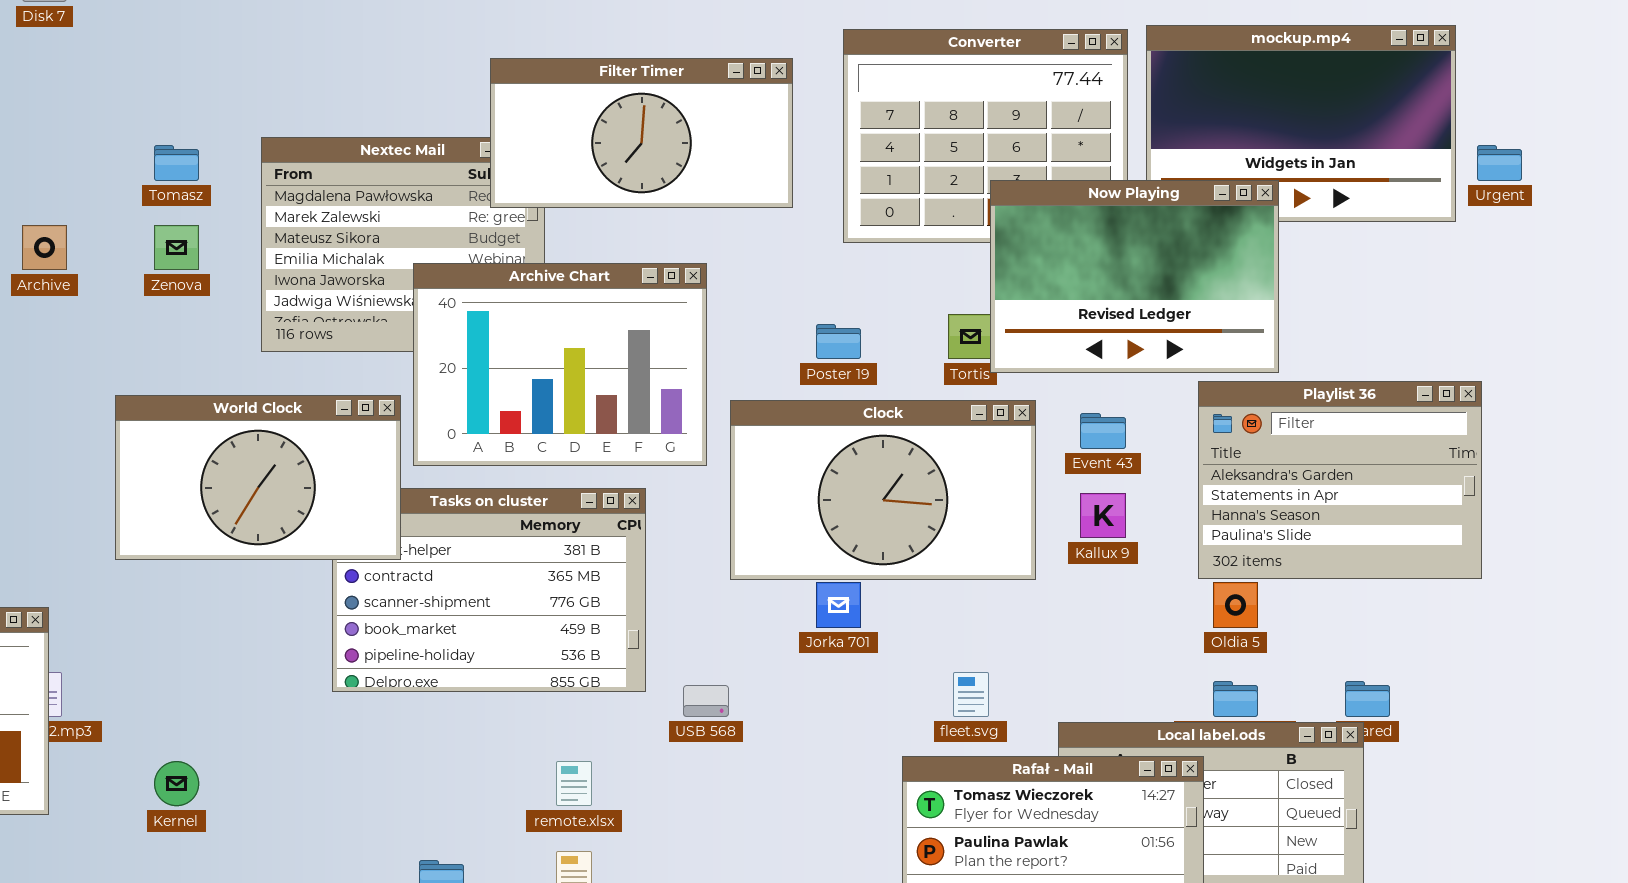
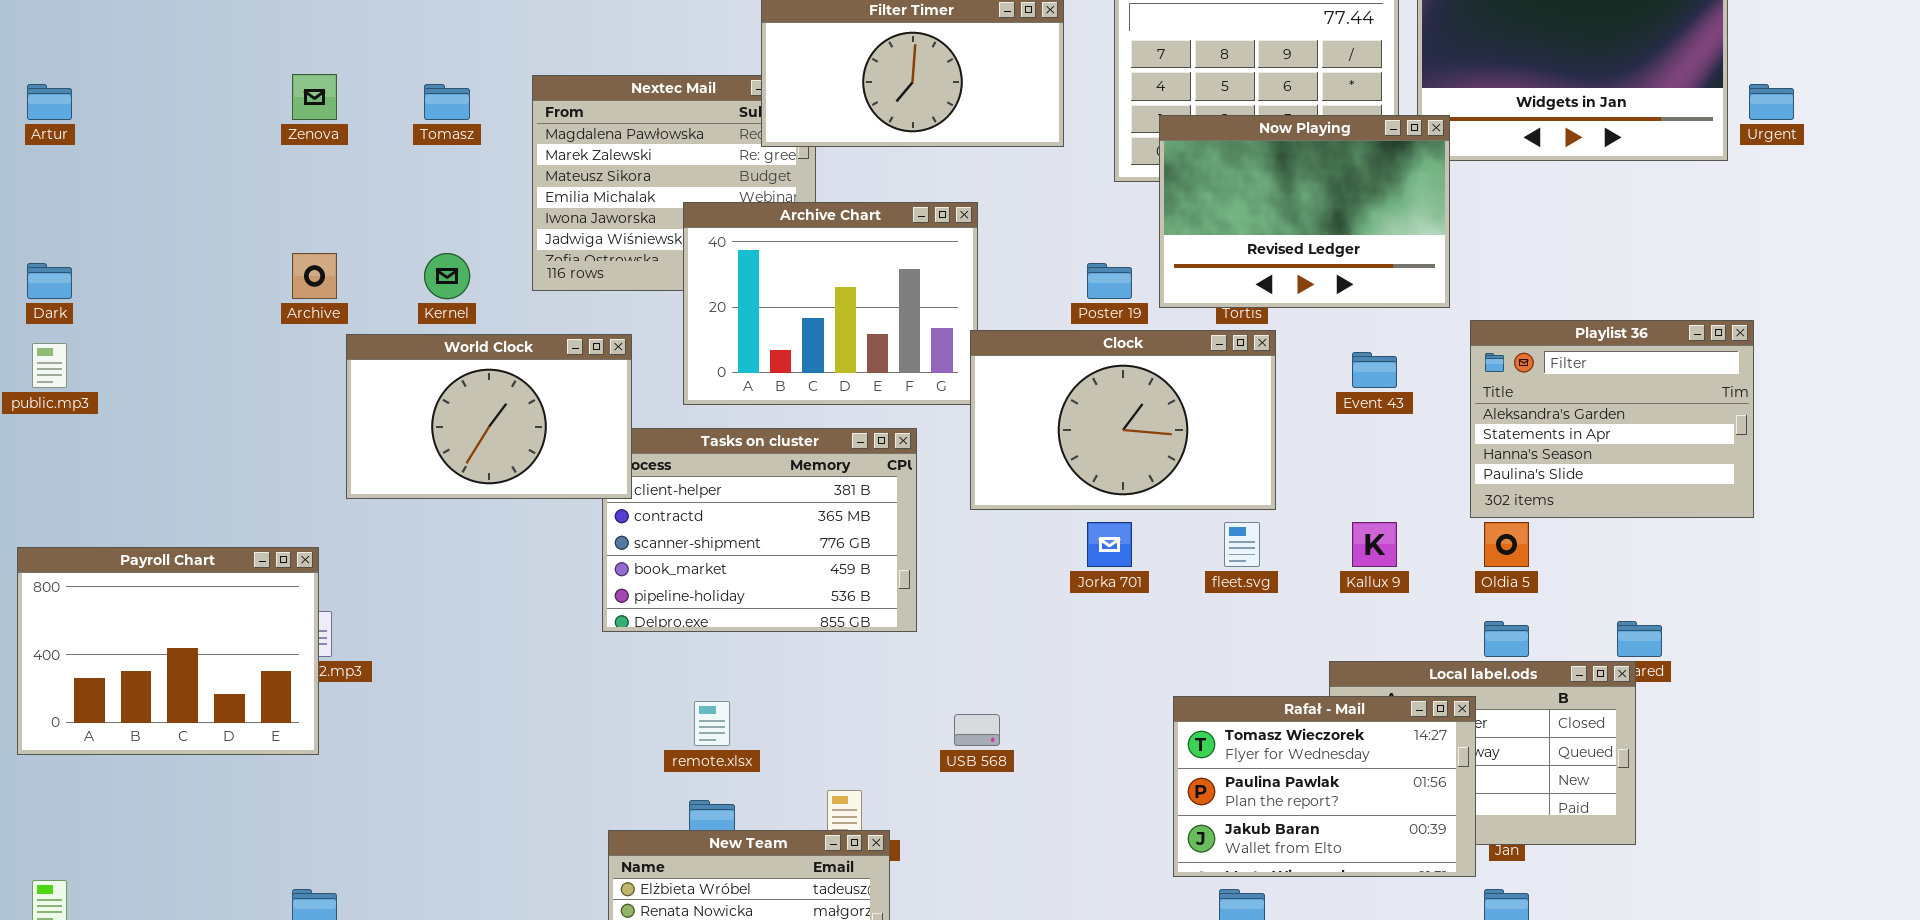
Now Playing: [990,180,1279,373] -> [1159,115,1450,308], moved
Archive: [22,225,67,270] -> [292,253,337,299], moved
Zenova: [154,225,199,270] -> [292,74,337,120], moved
World Clock: [115,395,401,560] -> [346,334,632,499], moved
Clock: [730,400,1036,580] -> [970,330,1276,510], moved
Kallux 9: [1080,493,1126,538] -> [1352,522,1397,567], moved
fleet.svg: [953,672,989,717] -> [1224,522,1260,567], moved
USB 568: [683,685,729,717] -> [954,714,1000,746], moved
Kernel: [154,761,199,806] -> [424,253,470,299], moved
remote.xlsx: [556,761,592,806] -> [694,701,730,746], moved

